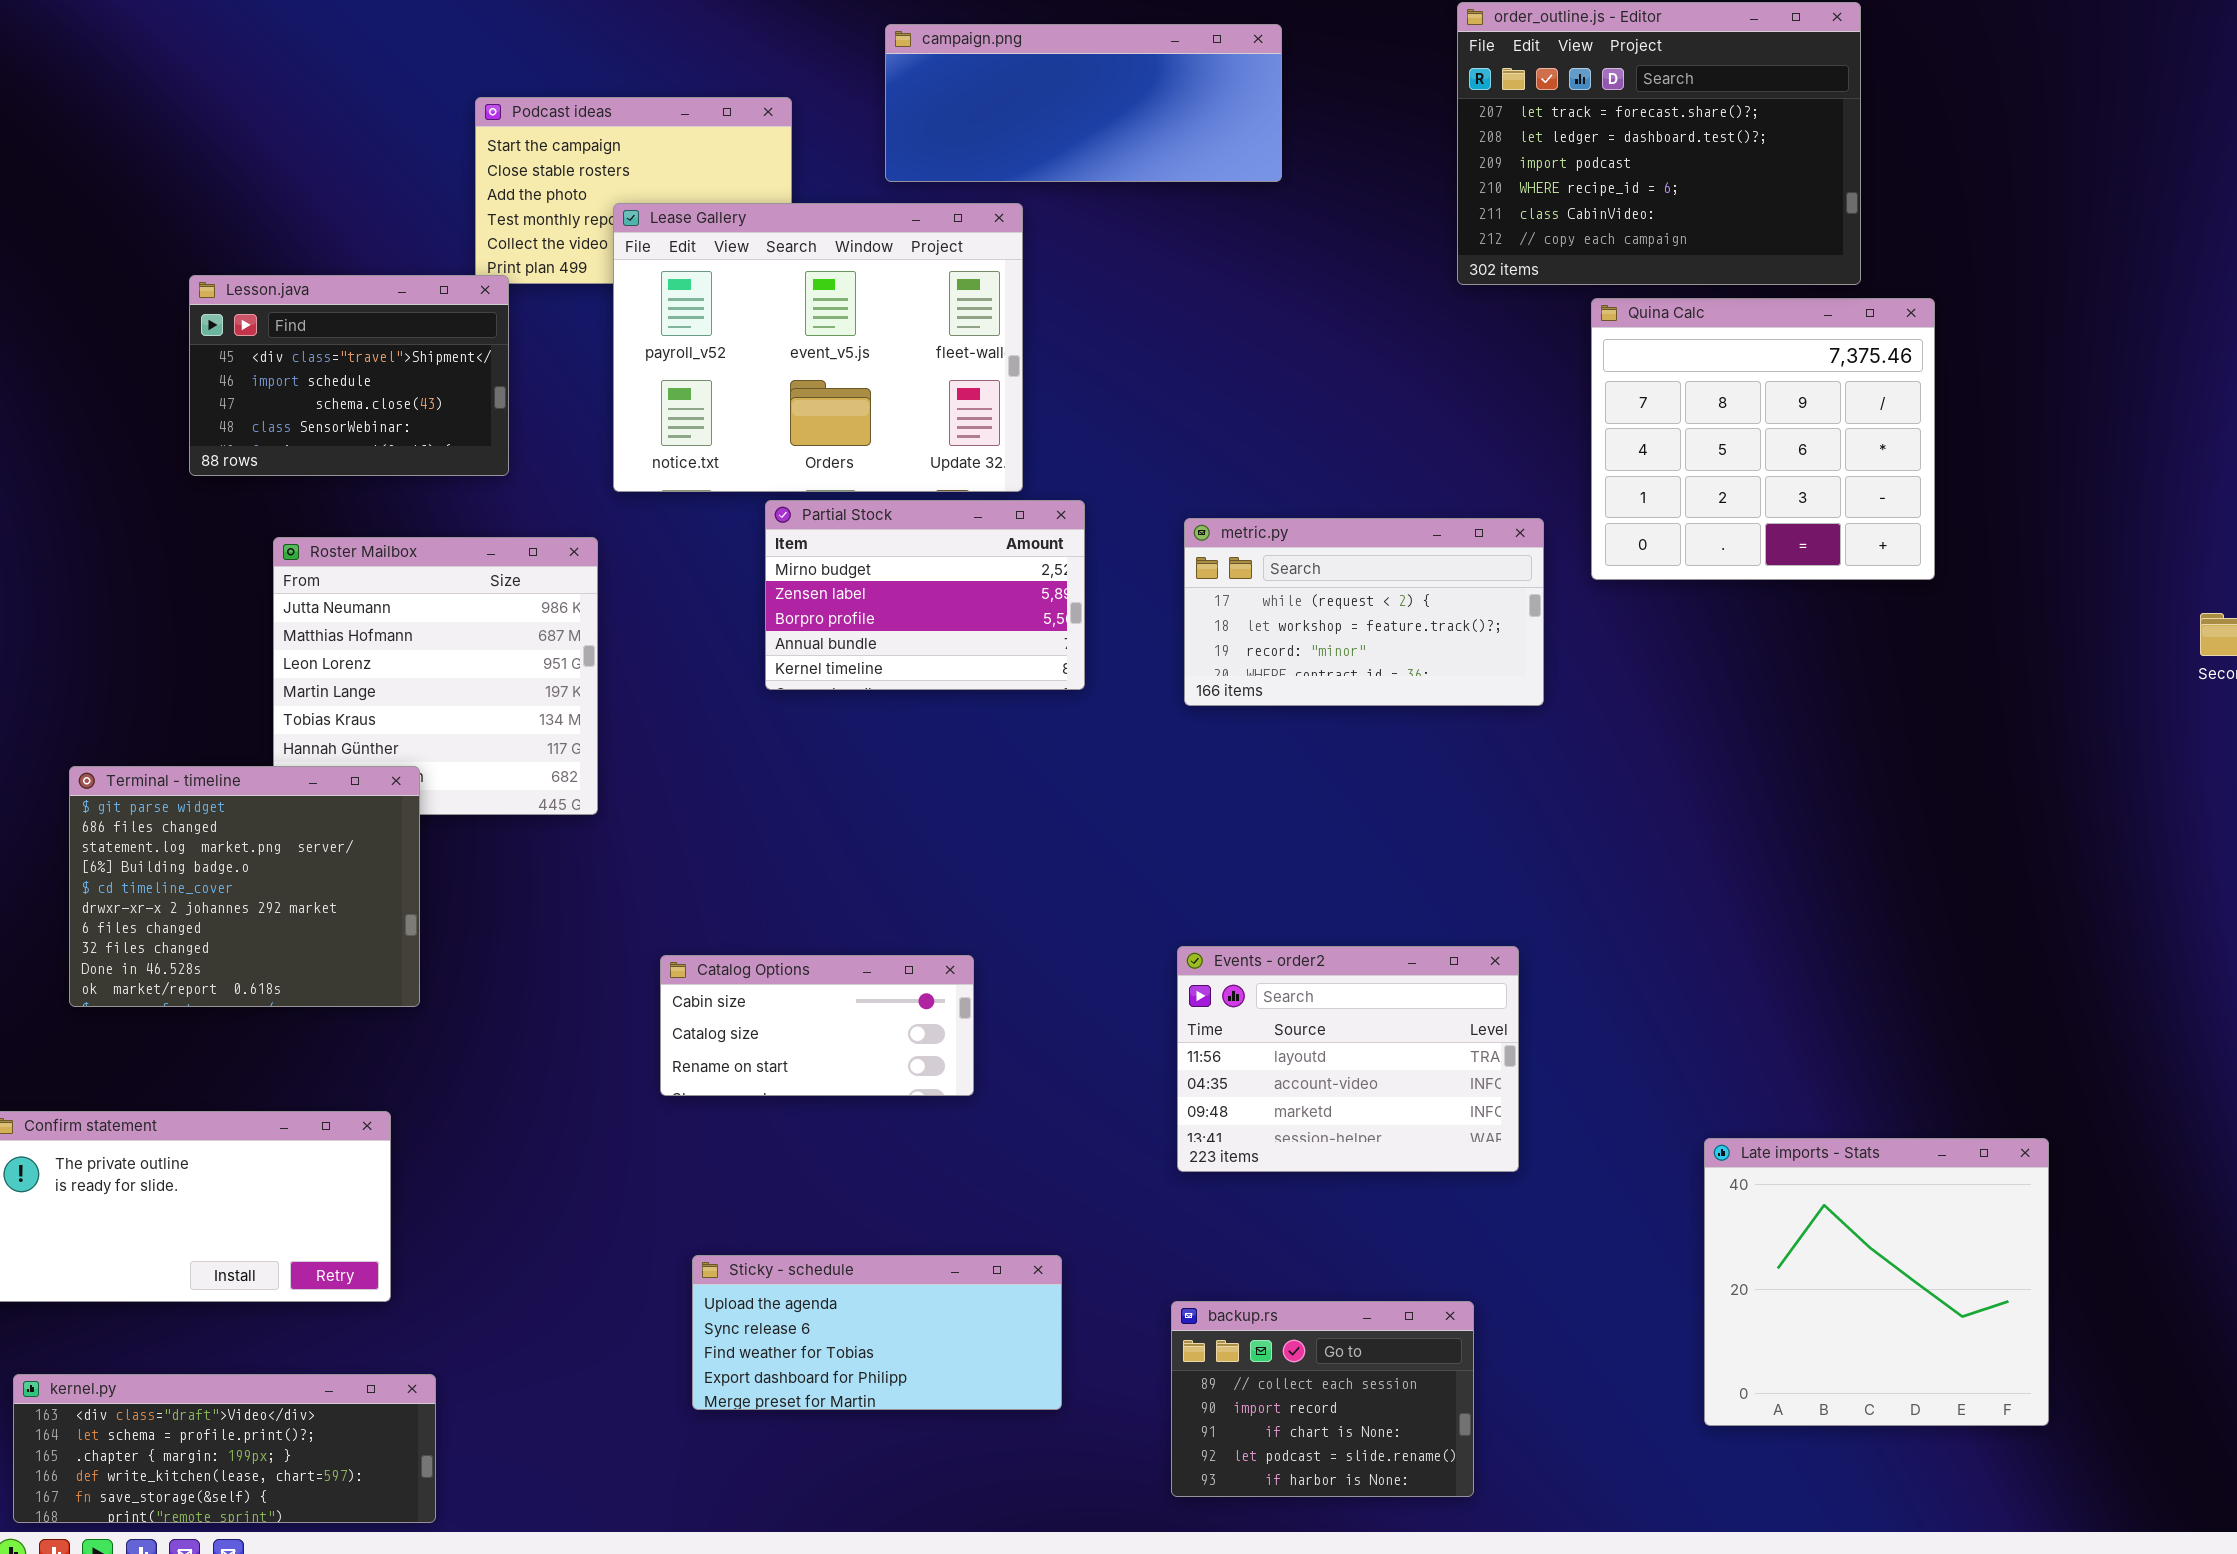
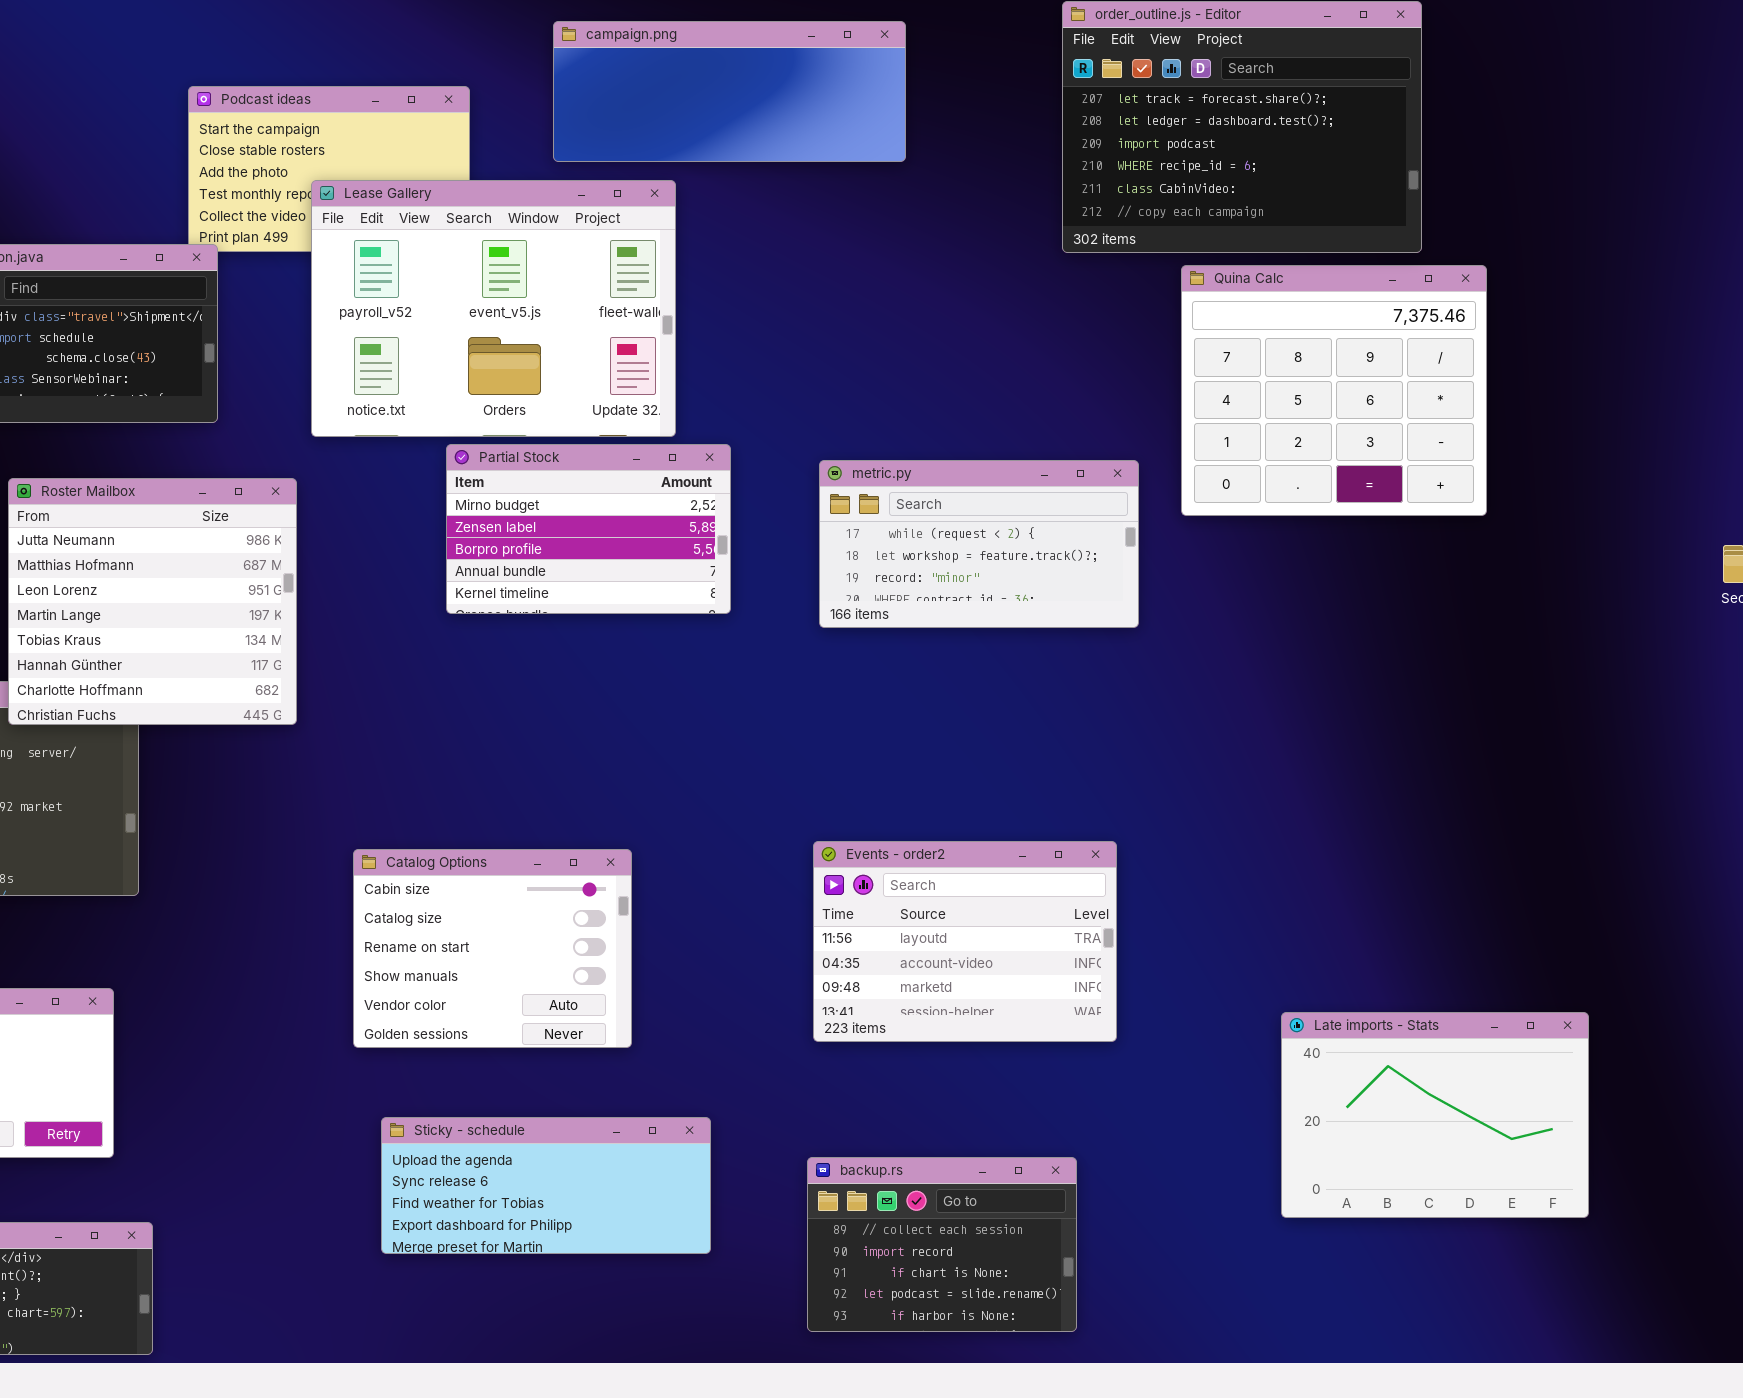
Roster Mailbox: [273,537,598,815] -> [8,478,297,725], raised
Catalog Options: [660,955,974,1096] -> [353,849,632,1048], resized
Late imports - Stats: [1704,1138,2049,1426] -> [1281,1012,1589,1218], resized

